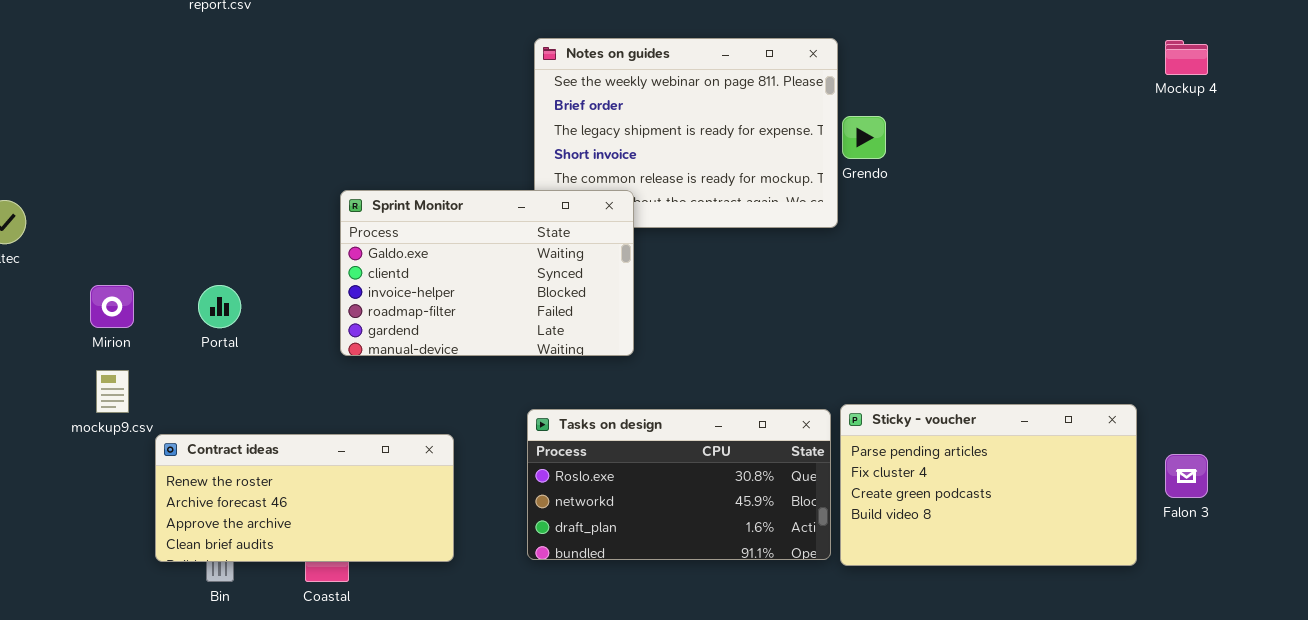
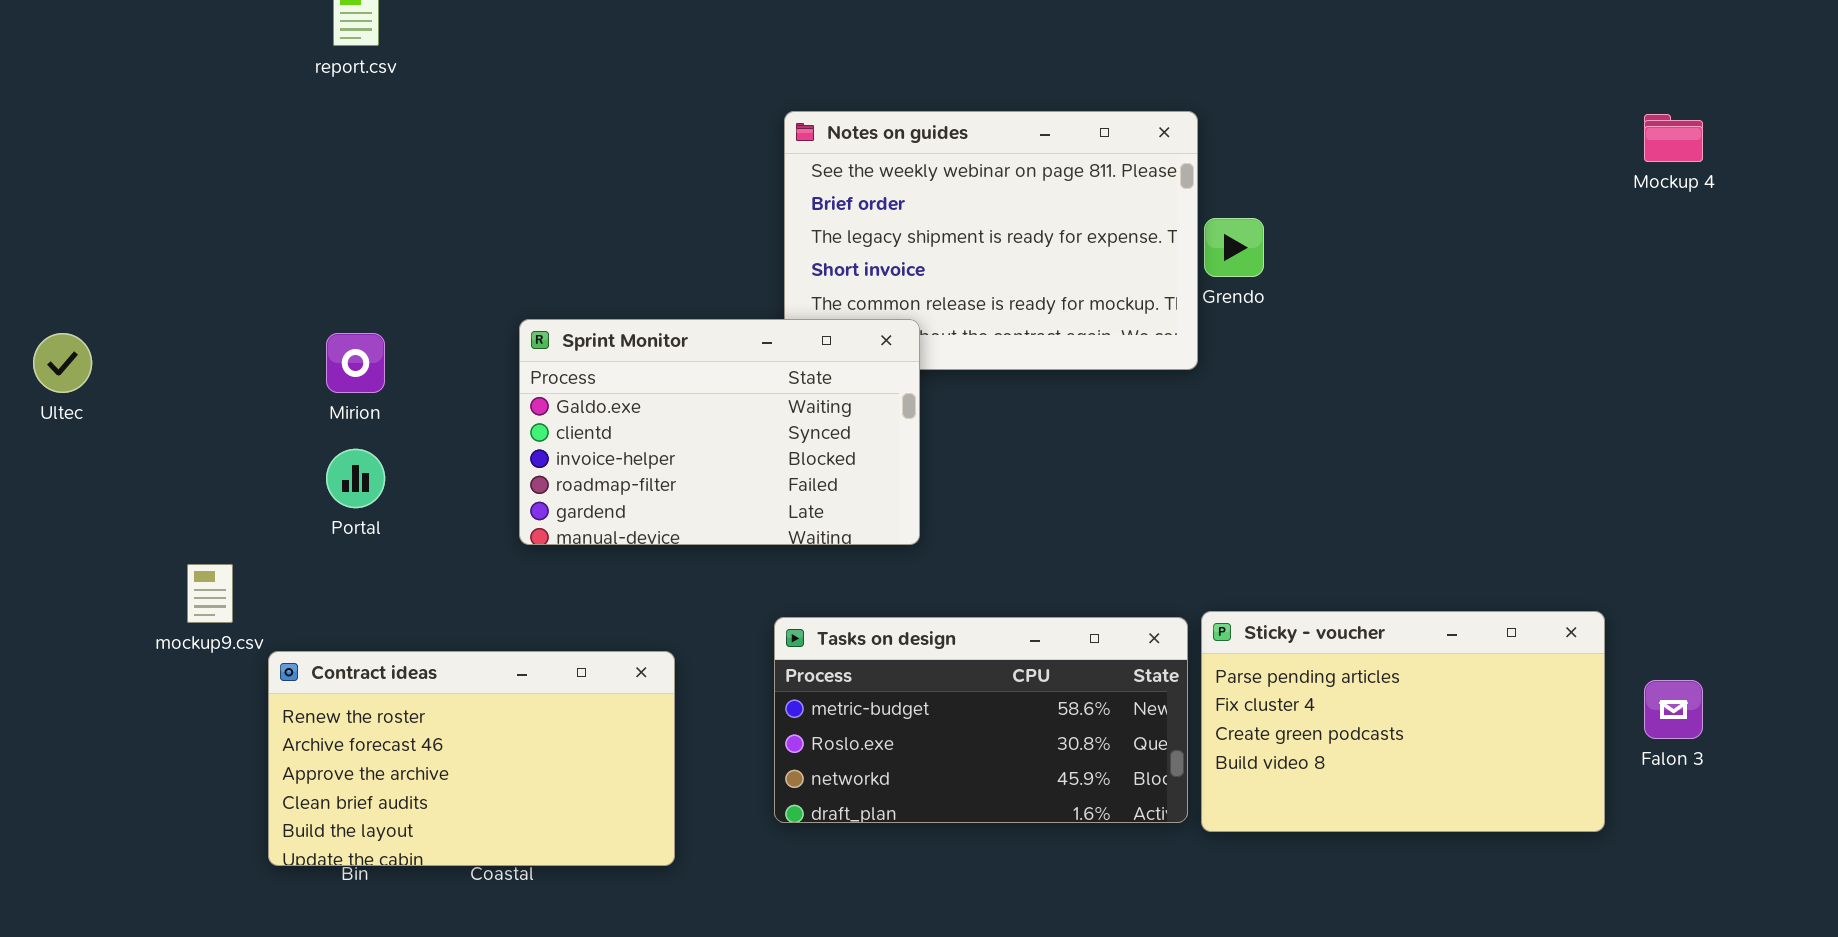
Mirion: [90,285,134,328] -> [326,333,385,393], moved
Tasks on design: [527,409,831,560] -> [774,617,1188,823], scrolled up 1 row
Contract ideas: [155,434,454,562] -> [268,651,675,866], resized

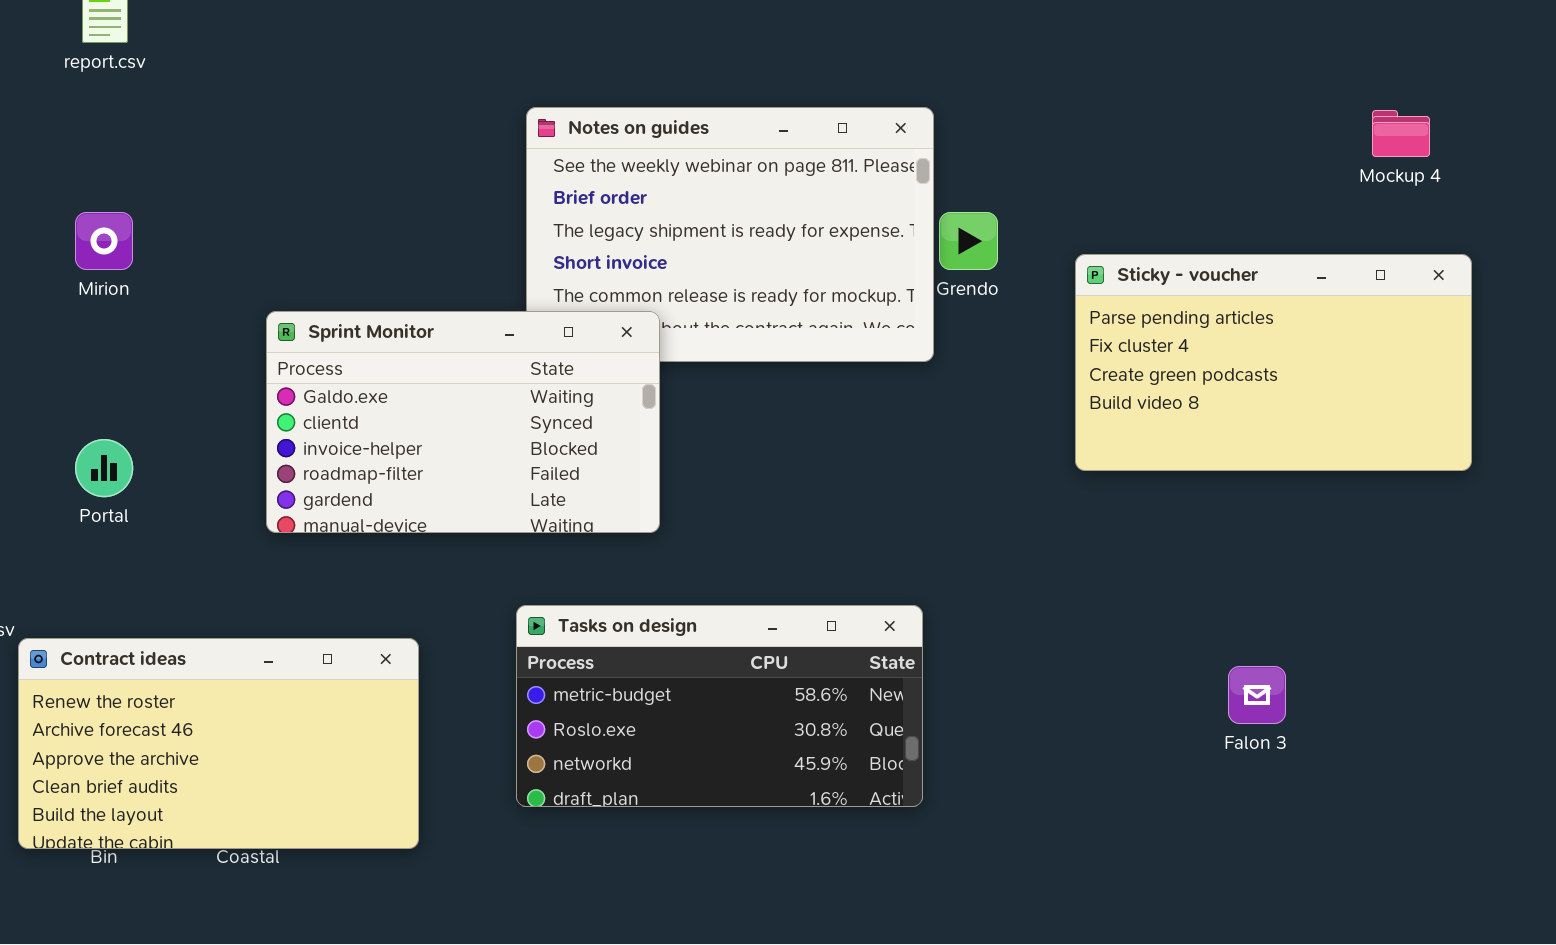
Mirion: [326,333,385,393] -> [75,212,133,270], moved
Sticky - voucher: [1201,611,1605,832] -> [1075,254,1472,471], moved
Falon 3: [1644,680,1703,739] -> [1228,666,1286,724], moved

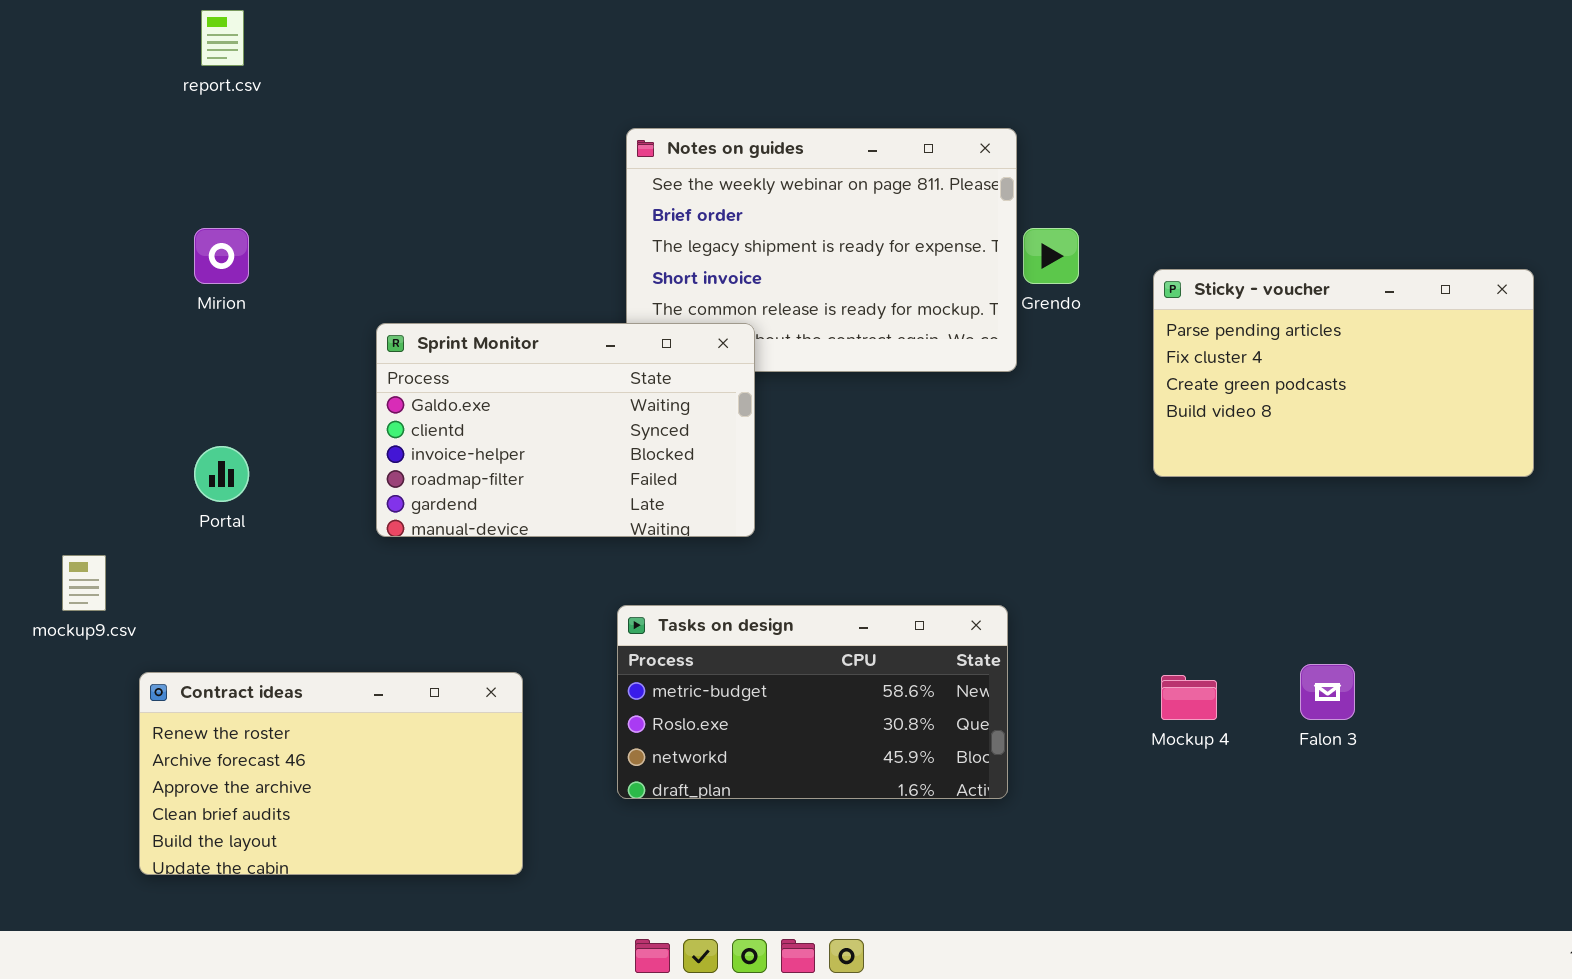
Mockup 4: [1372,110,1430,157] -> [1161,675,1217,720], moved
Contract ideas: [18,638,419,849] -> [139,672,523,875], moved

